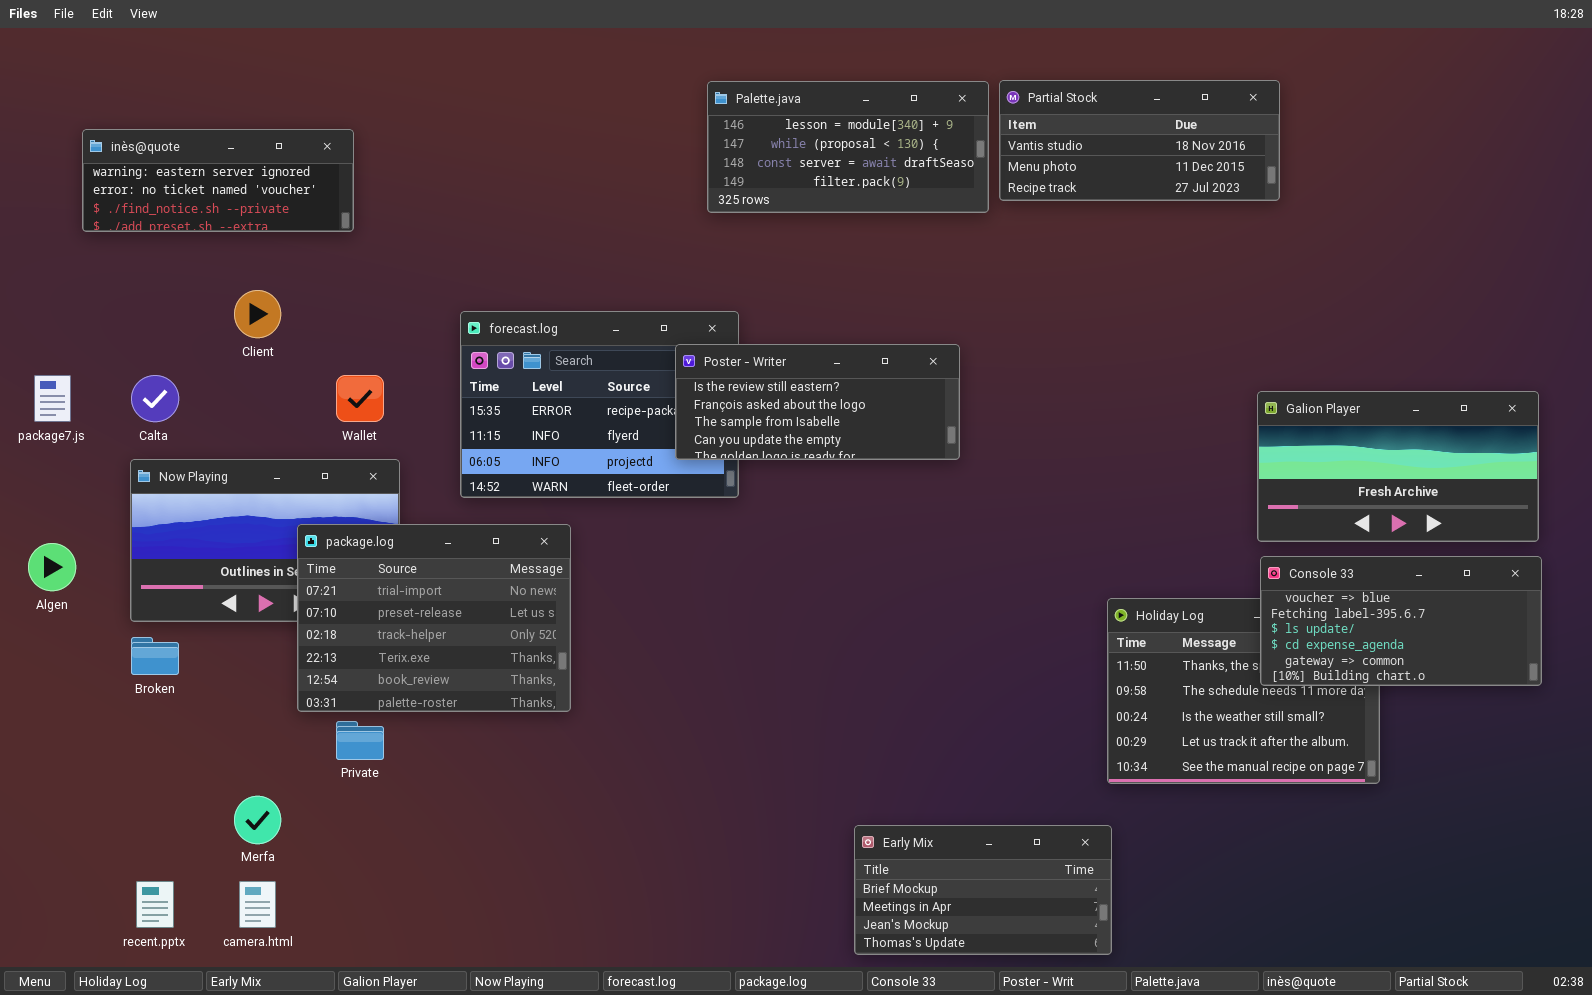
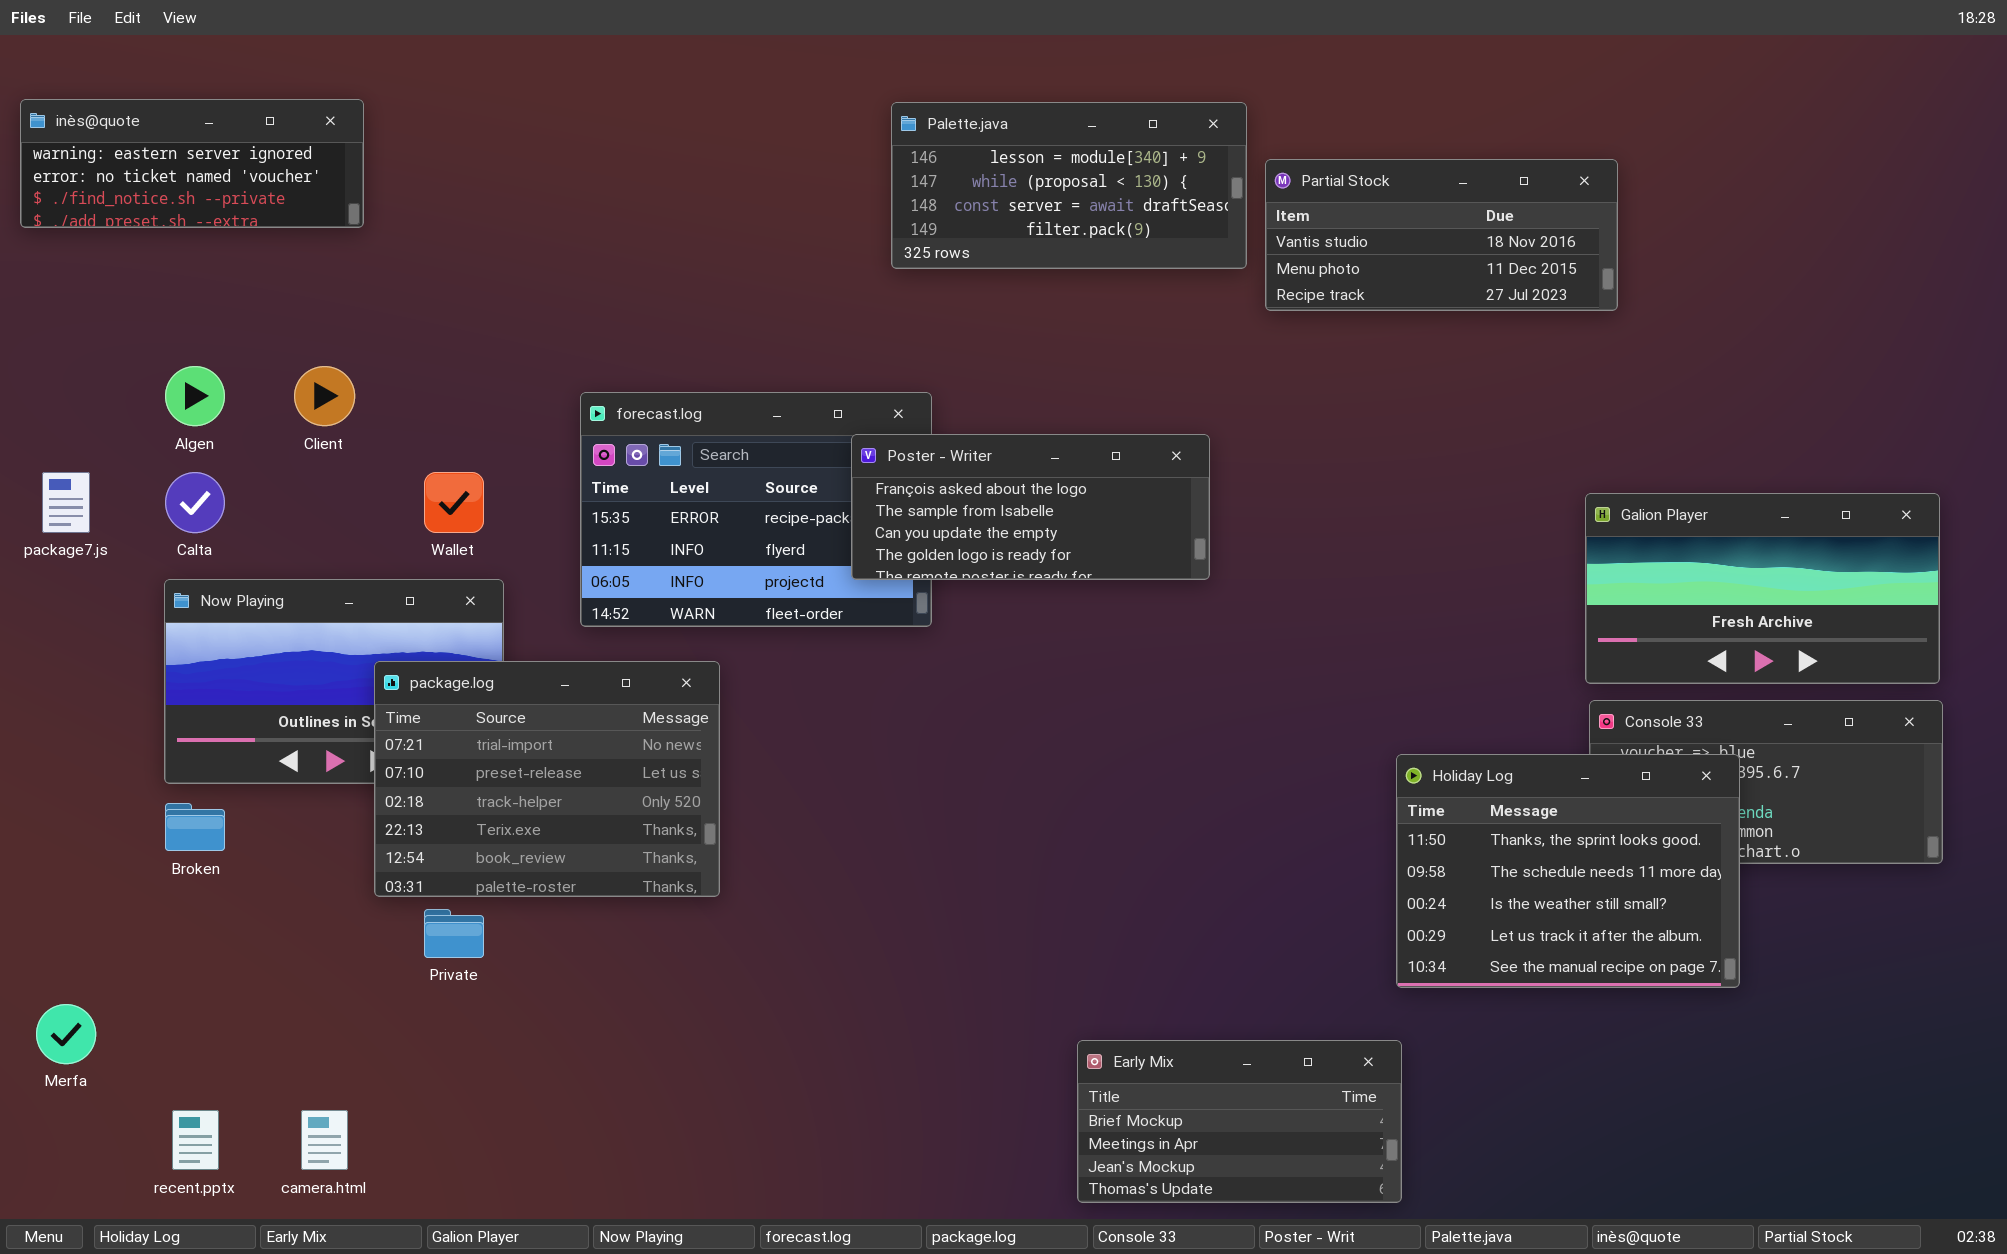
Partial Stock: [999,80,1280,201] -> [1265,159,1618,311], moved
inès@quote: [82,129,354,232] -> [20,99,364,228], moved
Poster - Writer: [675,344,960,460] -> [851,434,1210,580], scrolled down 1 row
Algen: [28,543,76,591] -> [165,366,225,426], moved
Holiday Log: [1107,598,1380,784] -> [1396,754,1740,988], raised
Merfa: [234,796,281,844] -> [36,1004,96,1064], moved

